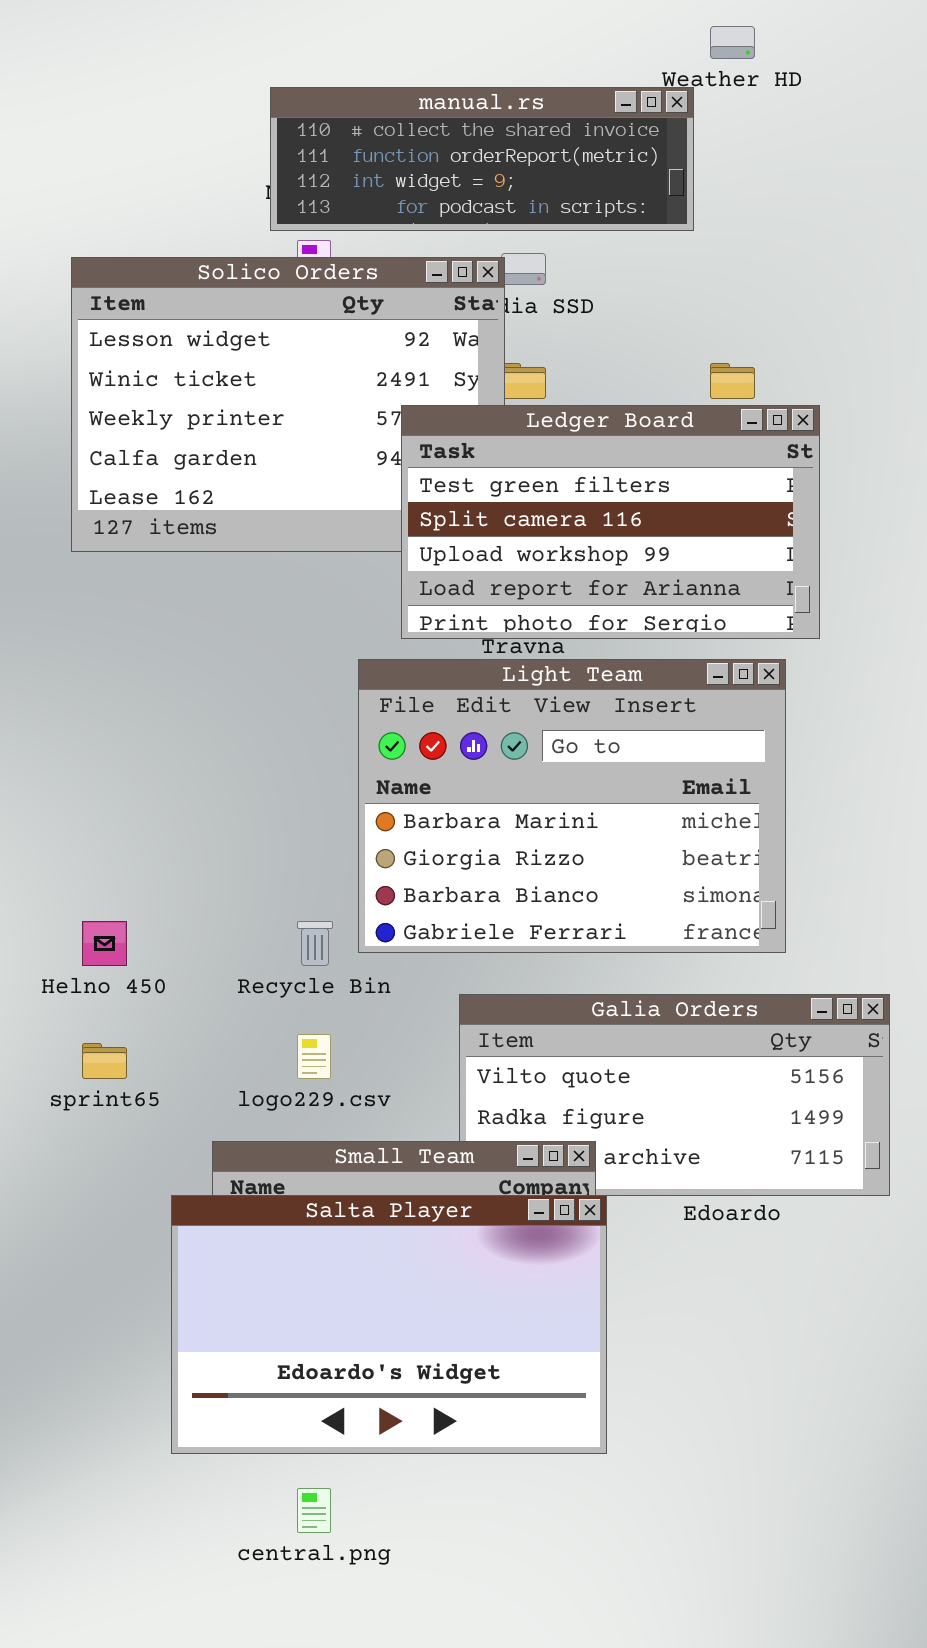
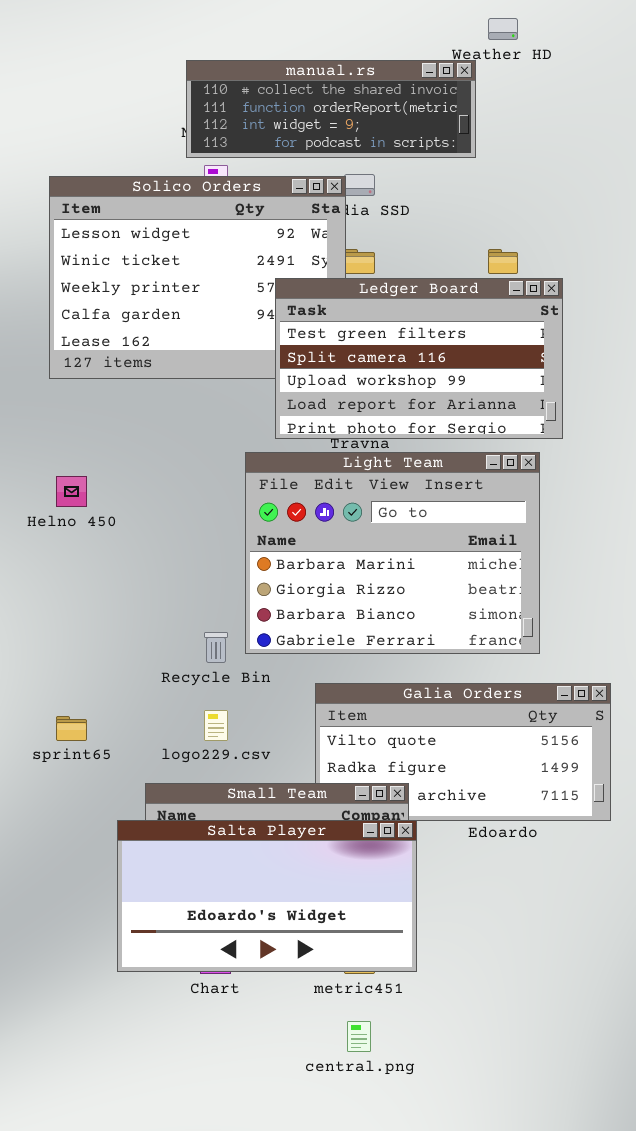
Helno 450: [82,921,127,966] -> [56,476,87,507], moved
Salta Player: [171,1195,607,1454] -> [117,820,417,972], resized
central.png: [297,1488,331,1533] -> [347,1021,371,1052], moved

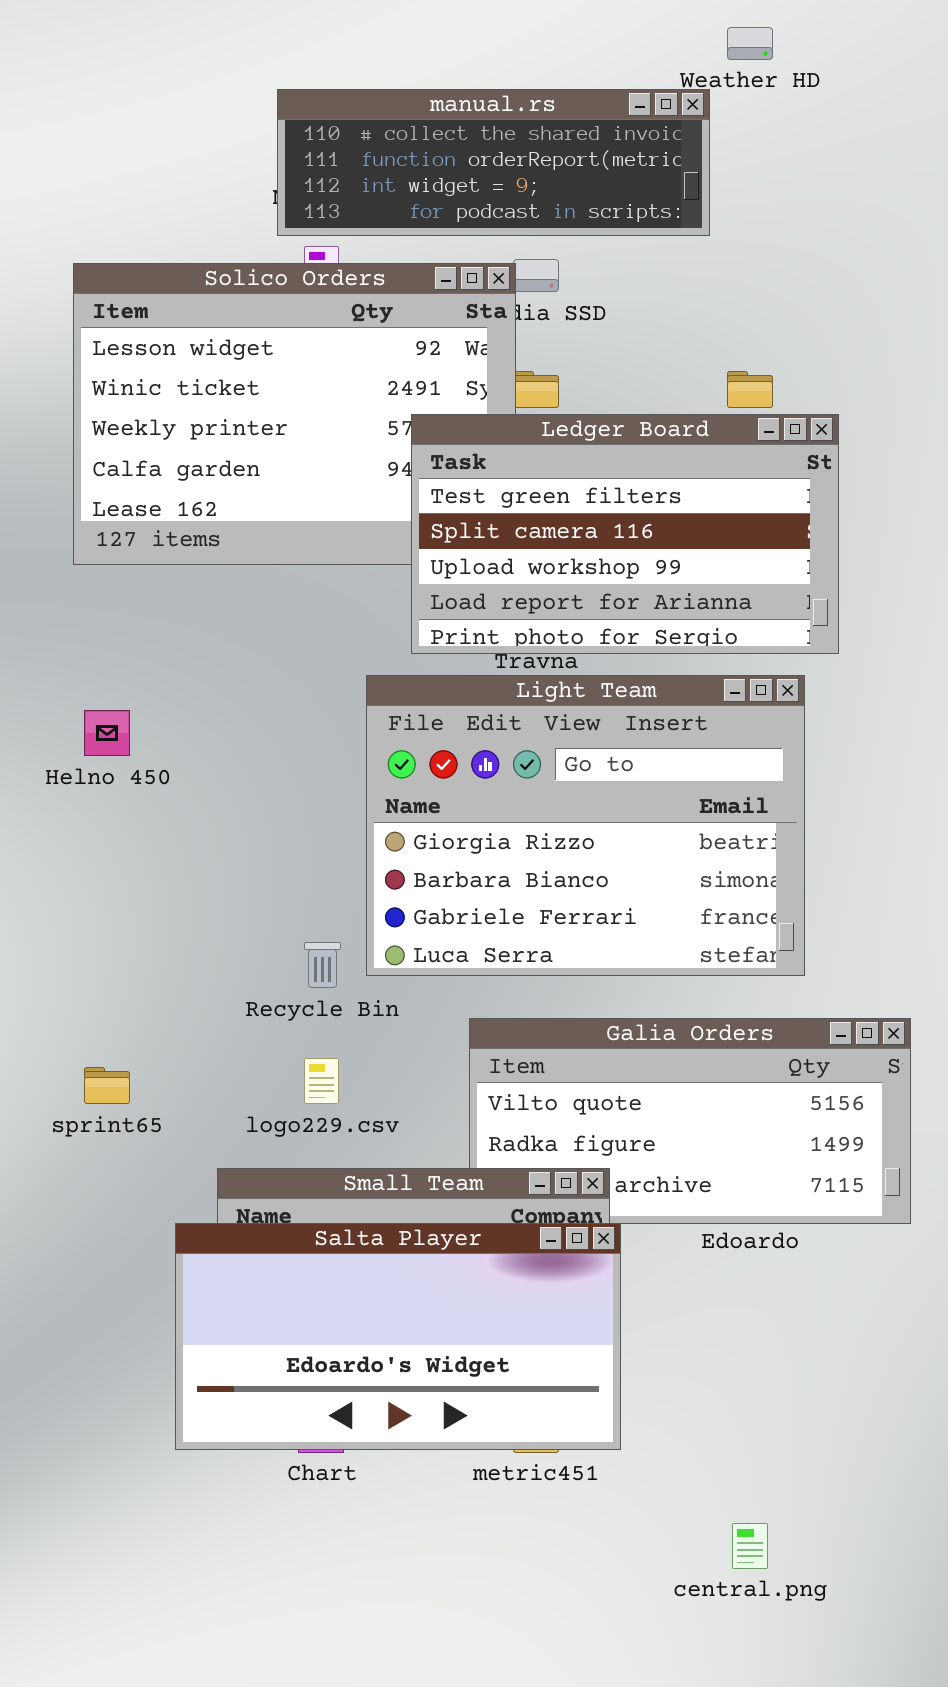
Light Team: [245,452,540,654] -> [366,675,805,976], scrolled down 1 row
central.png: [347,1021,371,1052] -> [732,1523,768,1569], moved

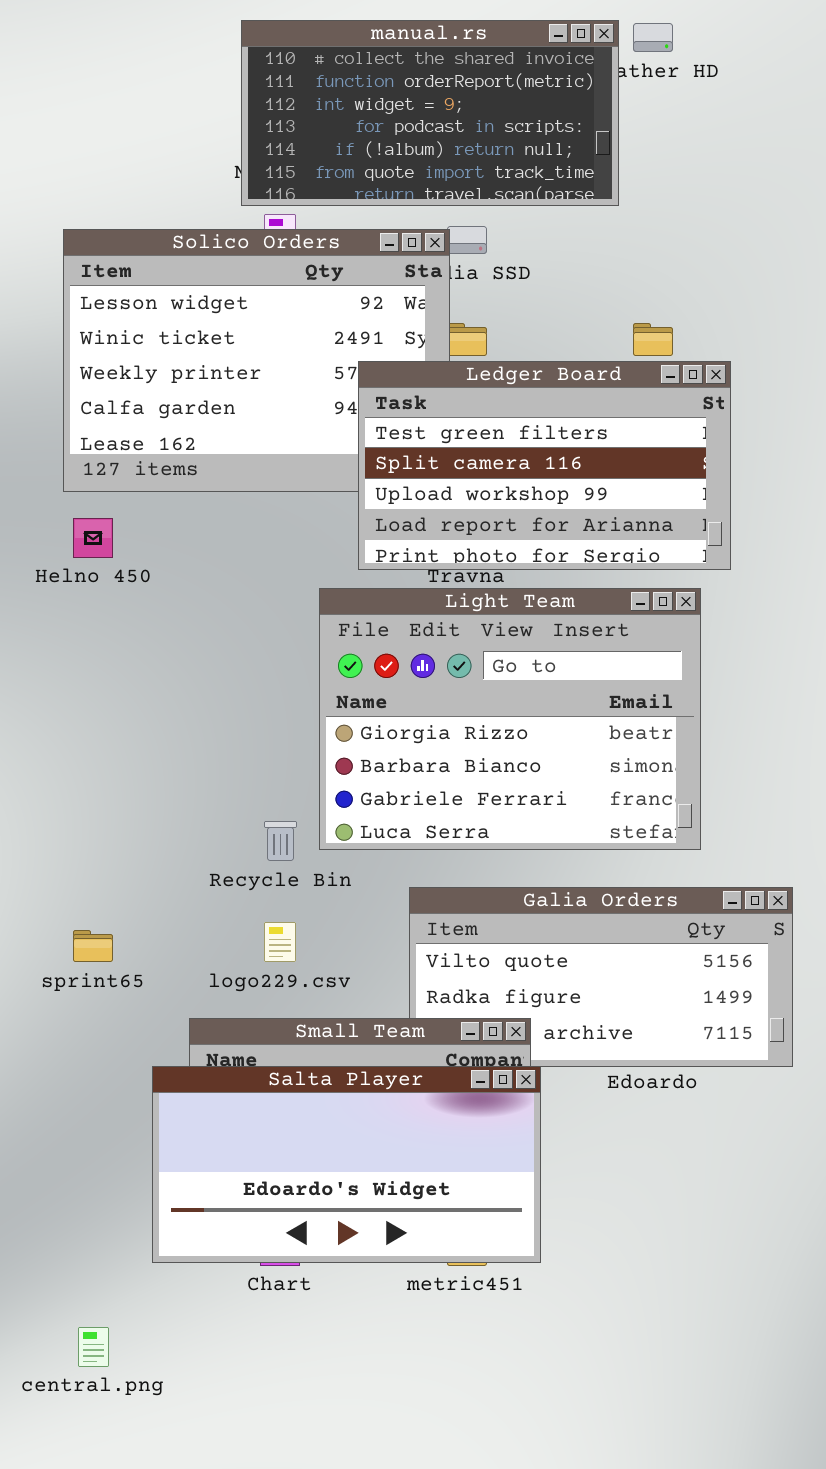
manual.rs: [277,89,710,236] -> [241,20,619,206], resized
Helno 450: [84,710,130,756] -> [73,518,113,558], moved
central.png: [732,1523,768,1569] -> [78,1327,109,1367], moved

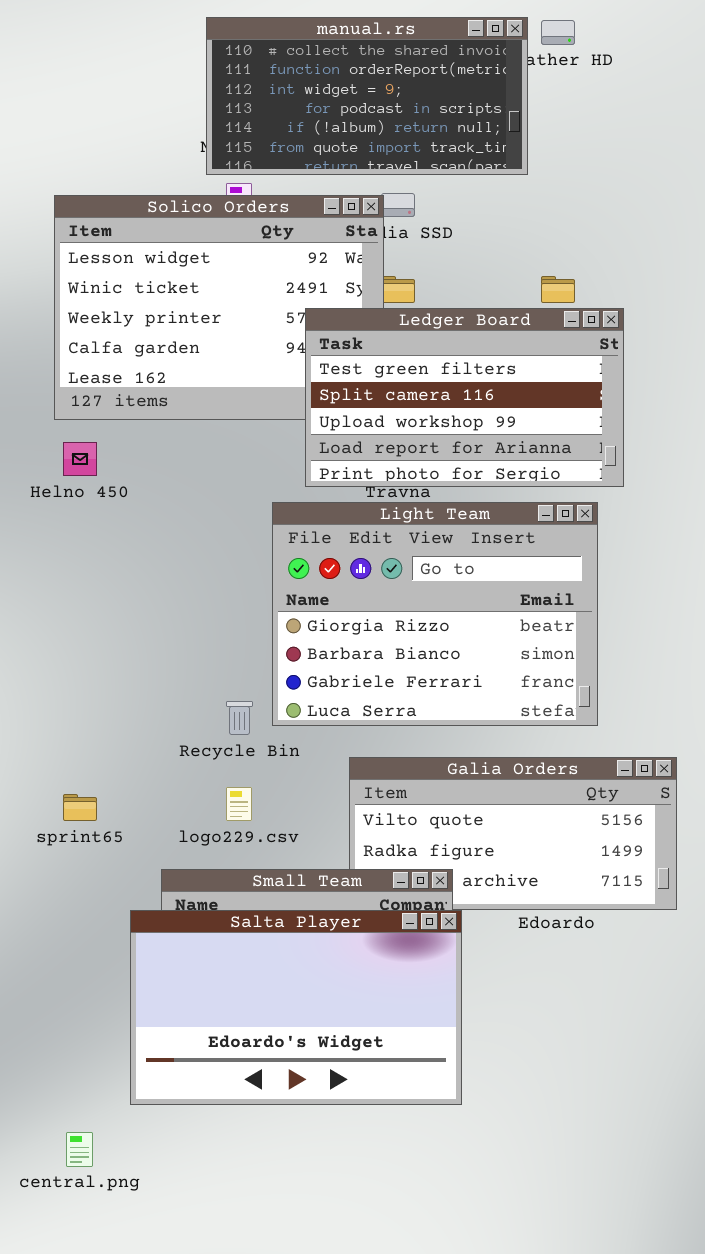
Salta Player: [152,1066,541,1263] -> [130,910,462,1105], resized

